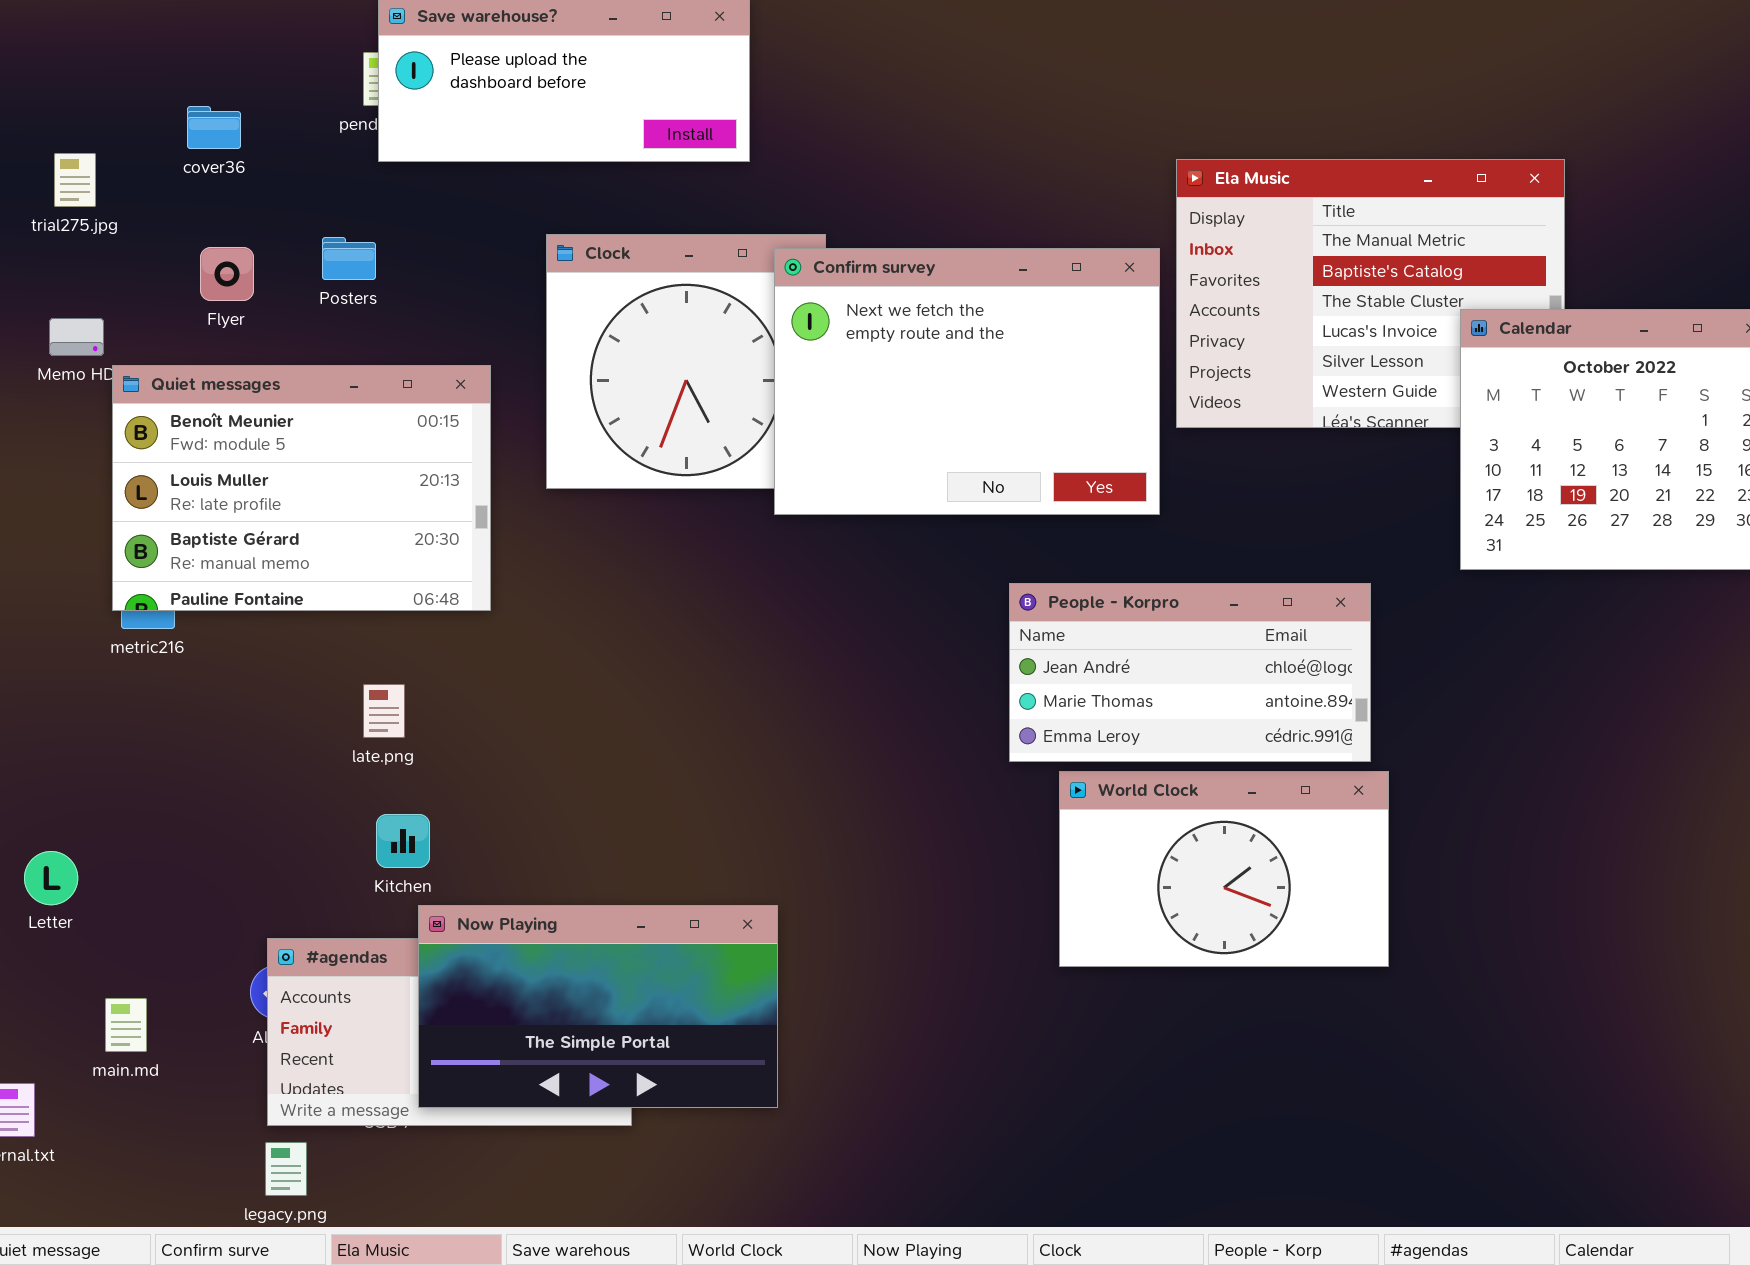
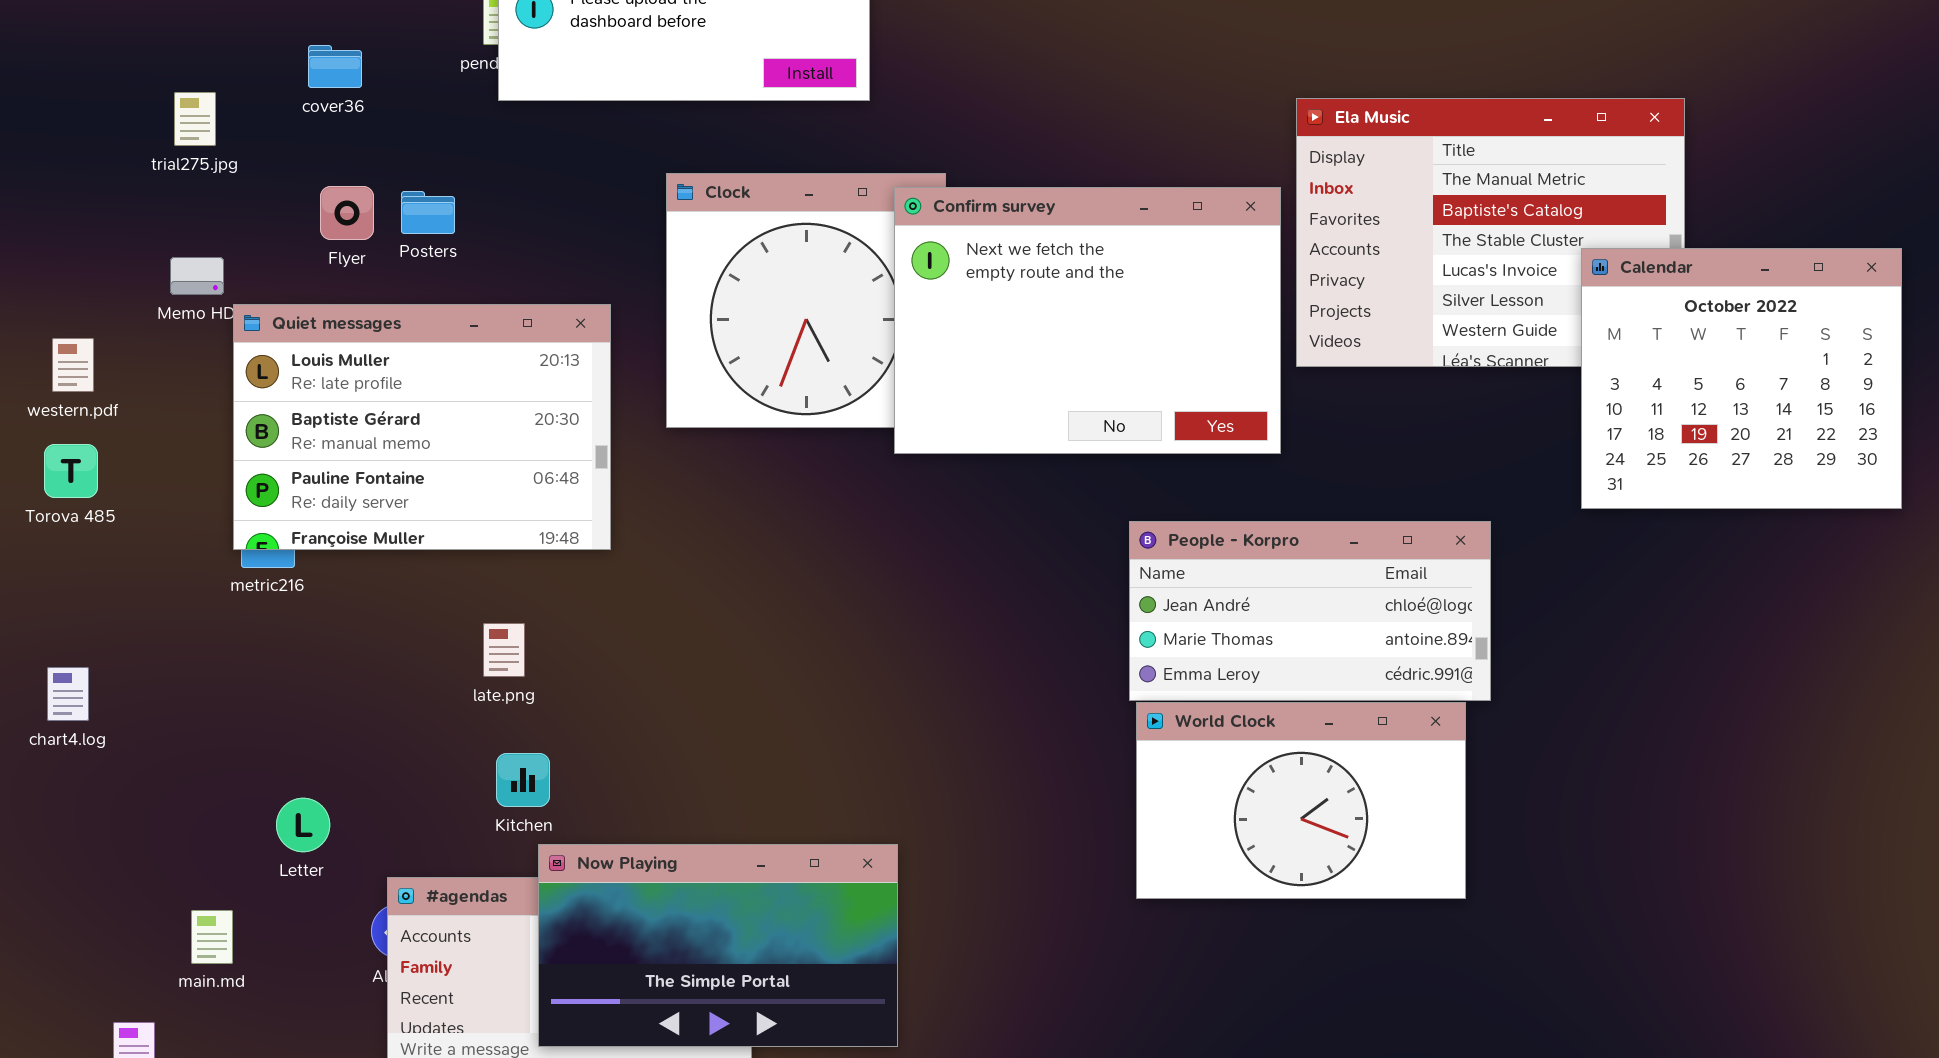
Posters: [322,237,376,280] -> [401,191,455,234], moved
Quiet messages: [112,365,491,611] -> [233,304,611,550], scrolled down 1 row
World Clock: [1059,771,1389,967] -> [1136,702,1466,899], moved
Letter: [24,851,78,905] -> [276,798,330,852], moved
main.md: [105,998,147,1052] -> [191,910,233,964], moved

